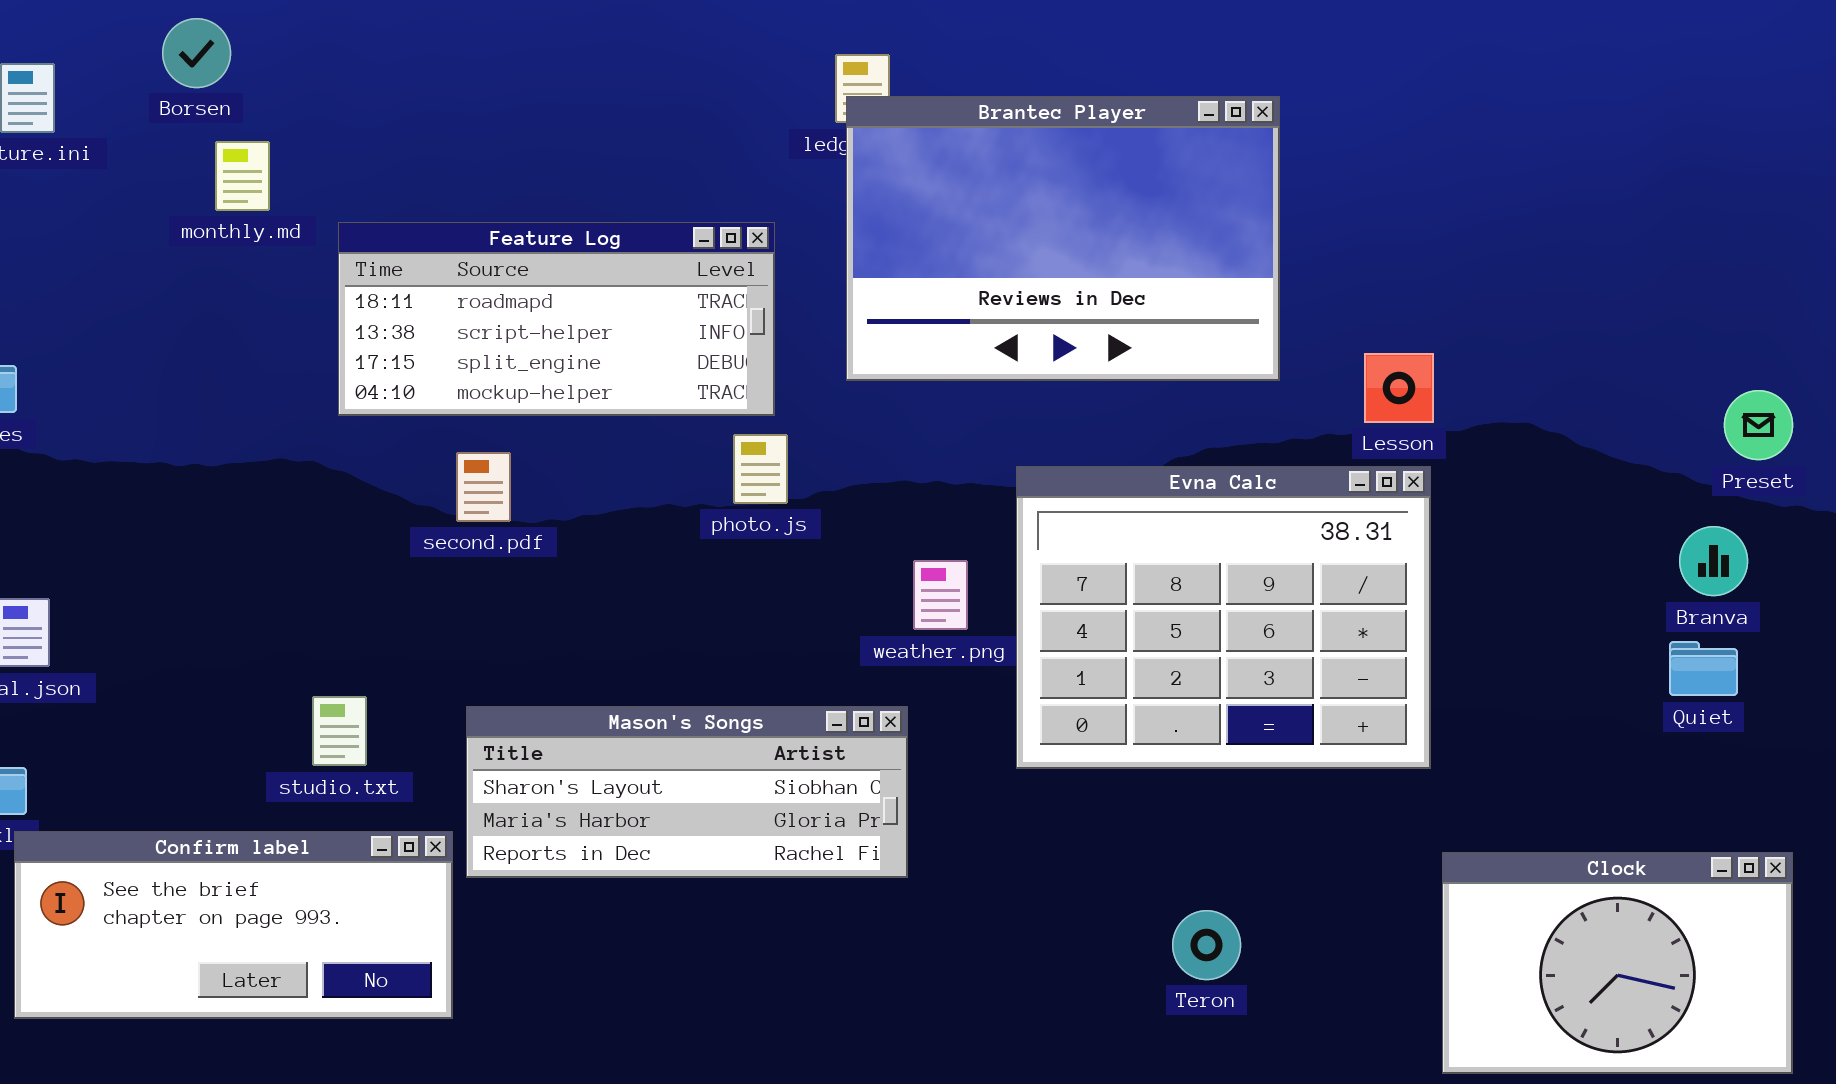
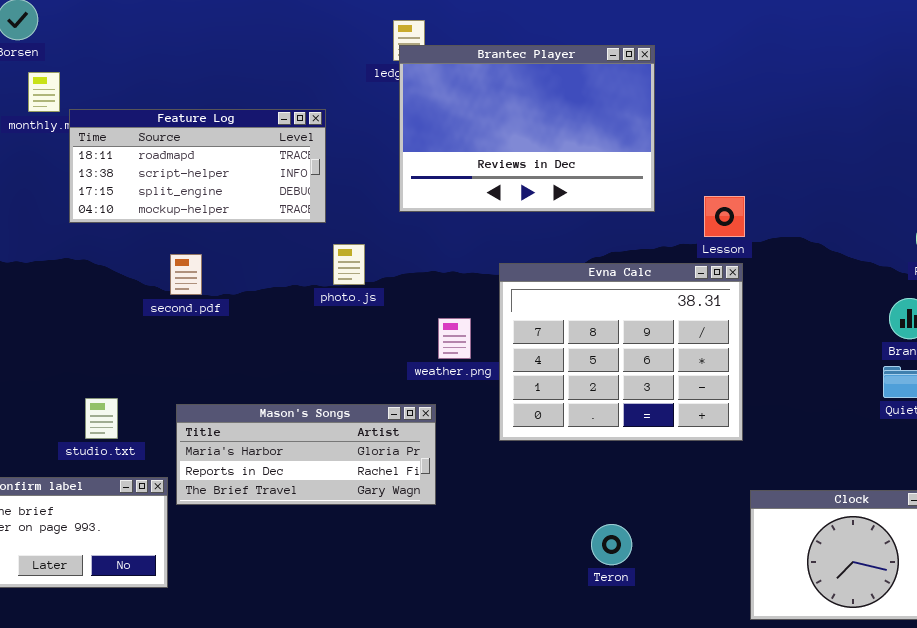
Feature Log: [338,222,775,416] -> [69,109,326,223], moved
Mason's Songs: [466,706,908,878] -> [176,404,436,505], scrolled down 1 row

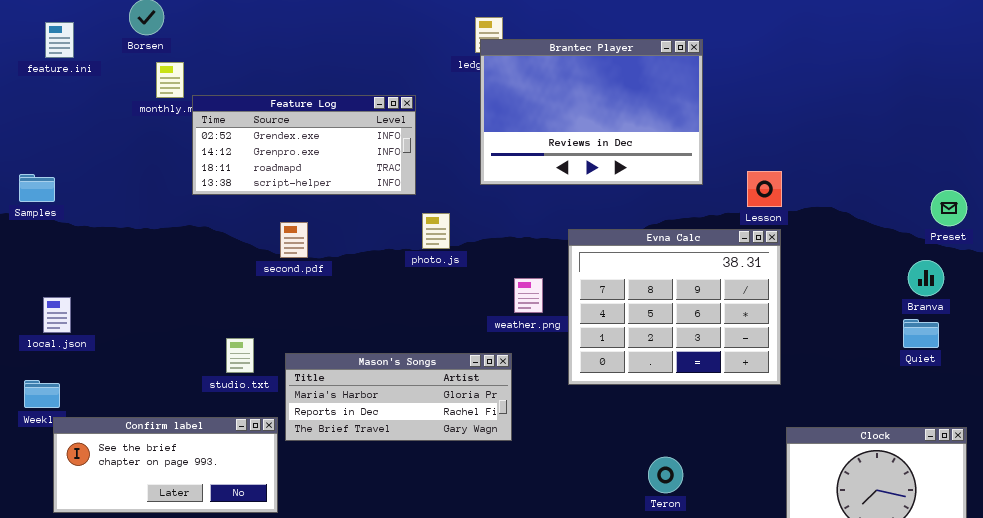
Feature Log: [69,109,326,223] -> [192,95,416,195], scrolled up 2 rows
studio.txt: [85,398,118,439] -> [226,338,254,373], moved

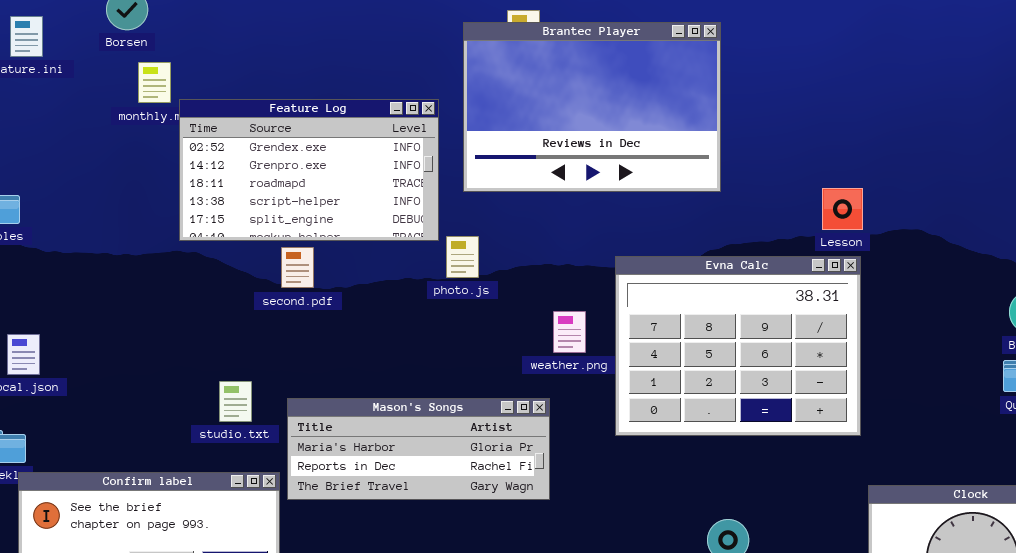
Brantec Player: [480,39,703,185] -> [463,22,721,192], moved
Feature Log: [192,95,416,195] -> [179,99,439,241], resized

